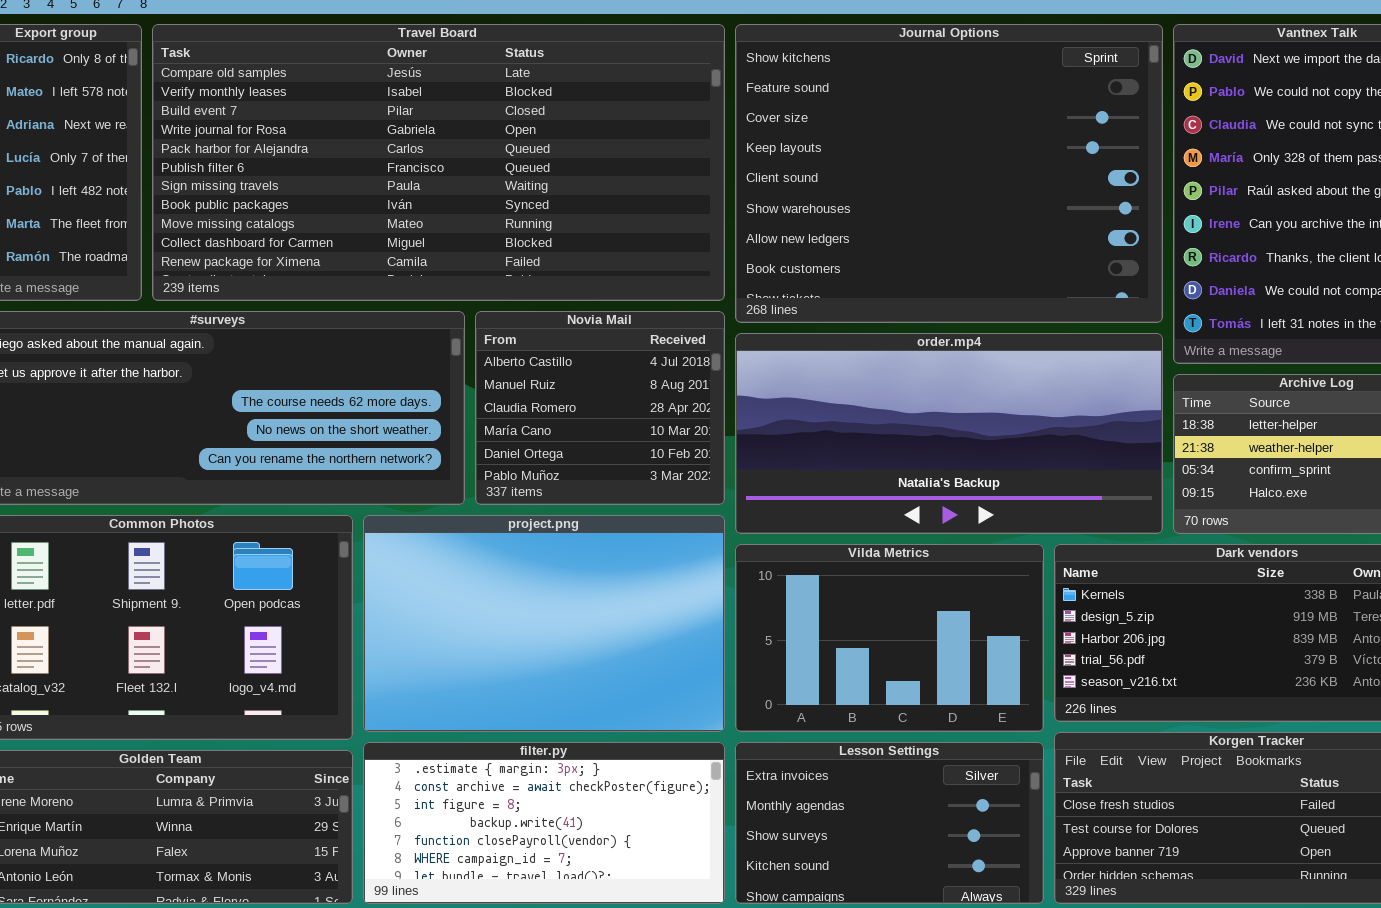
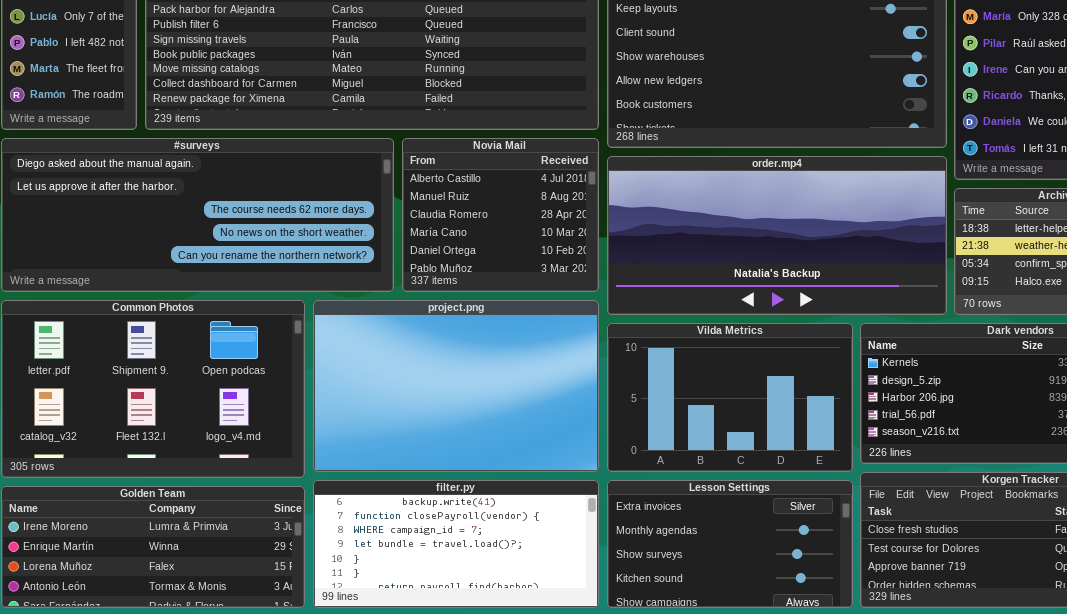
filter.py: [363,742,725,904] -> [313,480,599,608], scrolled down 3 rows

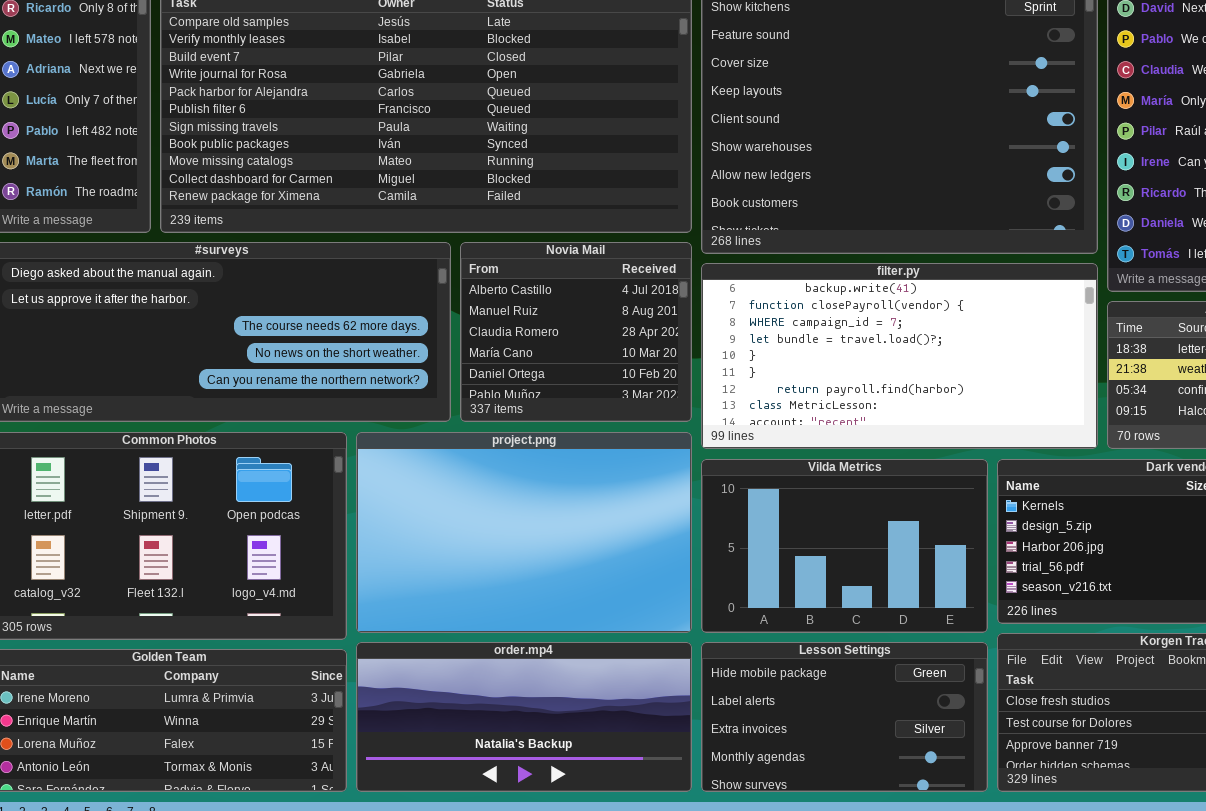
order.mp4: [607,156,947,315] -> [356,642,692,792], moved, resized
filter.py: [313,480,599,608] -> [701,263,1098,449], moved, resized
Lesson Settings: [607,480,853,608] -> [701,642,988,792], scrolled up 2 rows

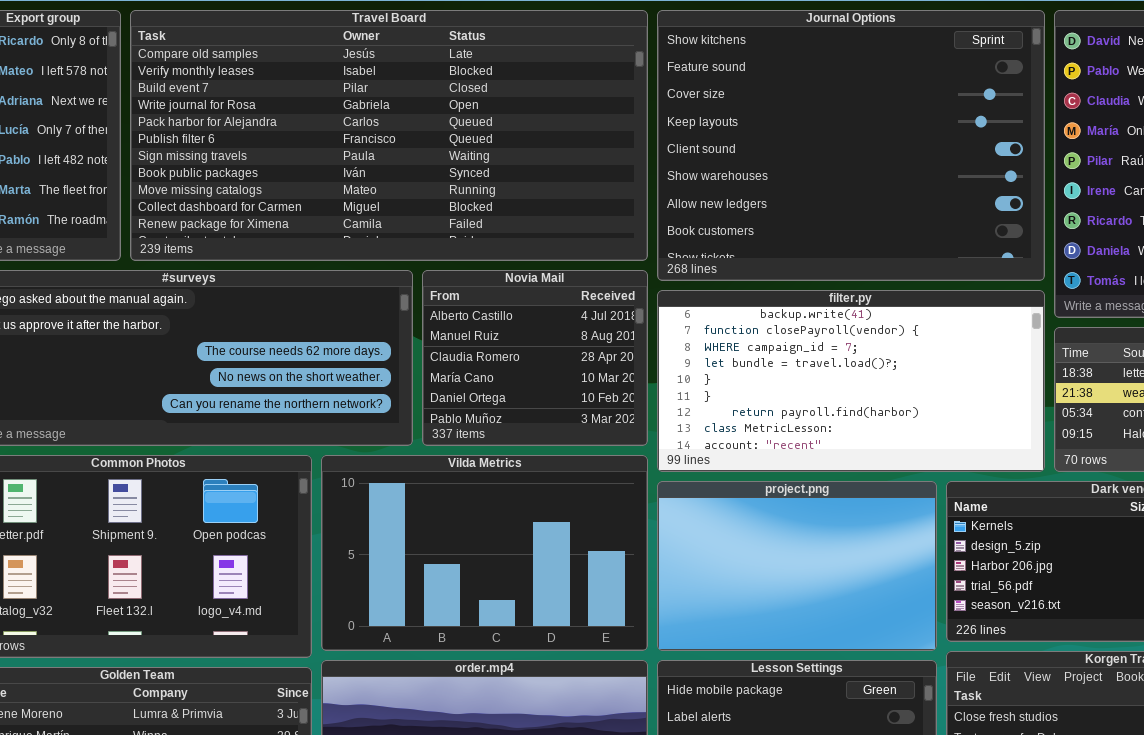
project.png: [356,432,692,633] -> [657,481,937,651], moved, resized
Vilda Metrics: [701,459,988,633] -> [321,455,648,651], moved, resized

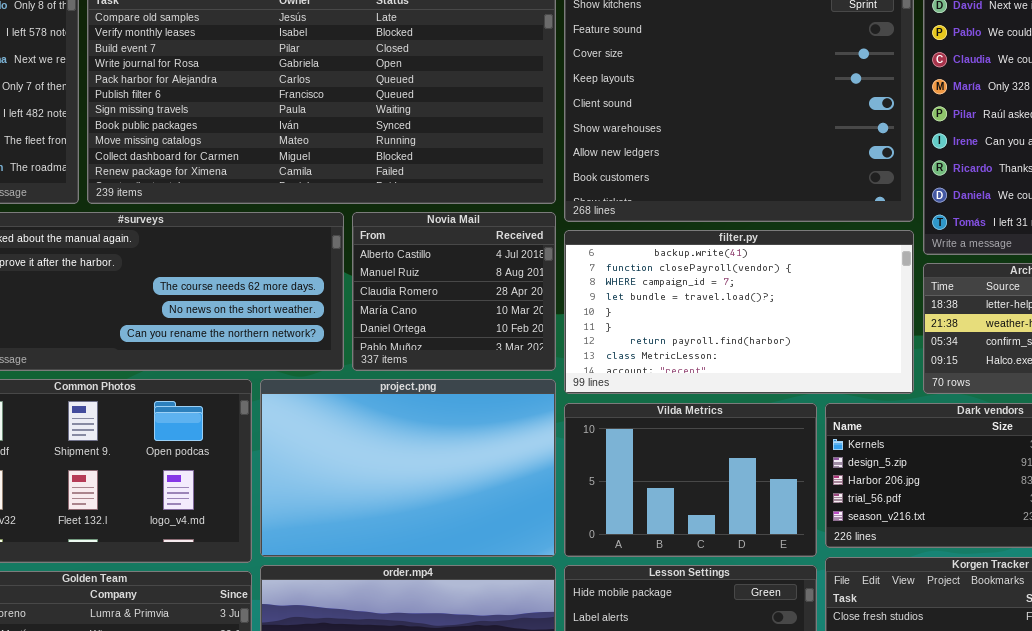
Vilda Metrics: [321,455,648,651] -> [564,403,817,557], moved, resized
project.png: [657,481,937,651] -> [260,379,556,557], moved, resized

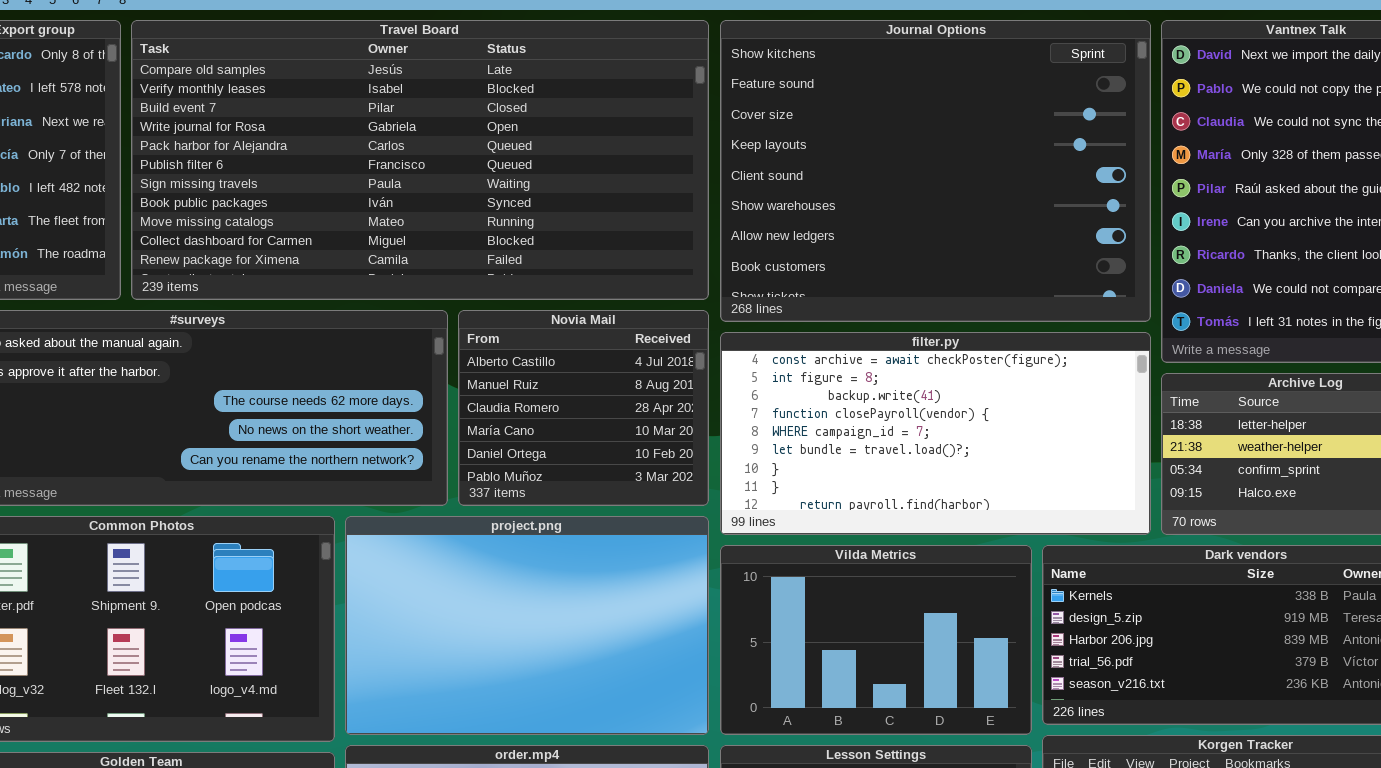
filter.py: [564,230,914,394] -> [720,332,1151,535], scrolled up 2 rows

